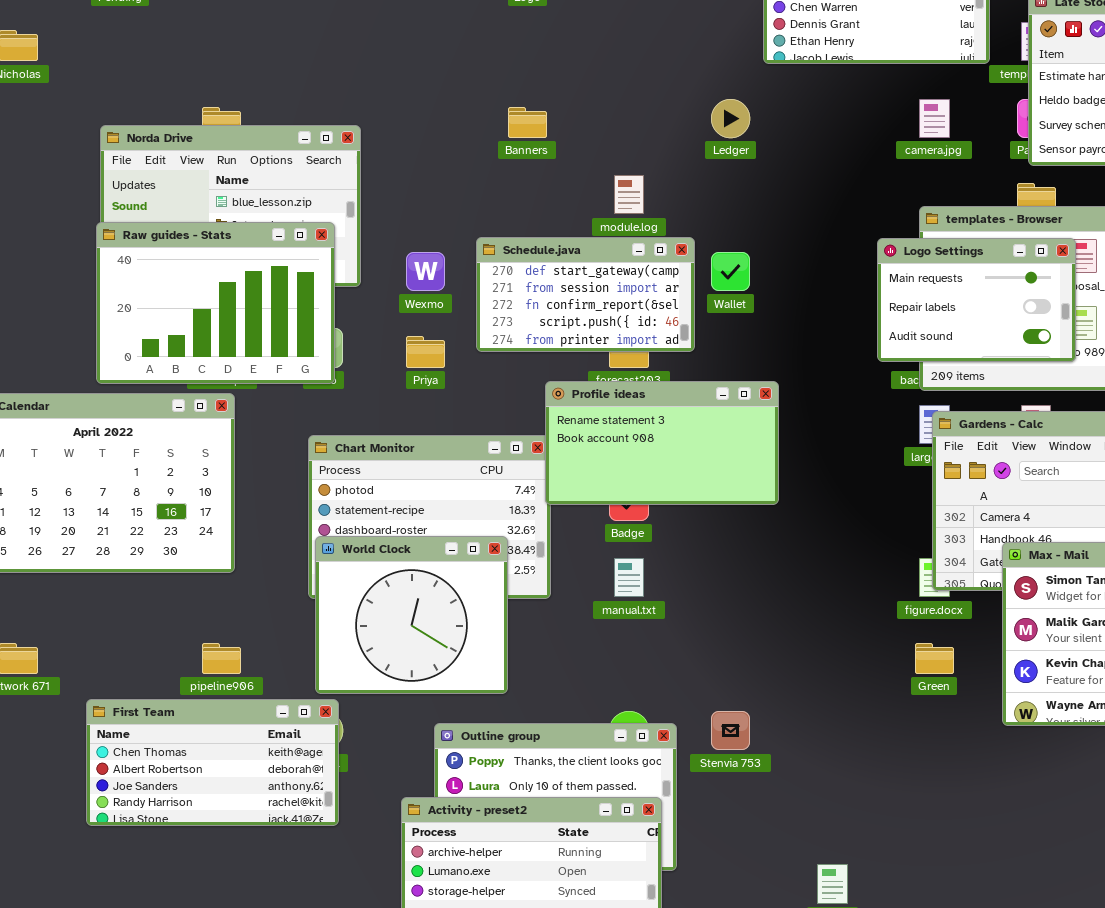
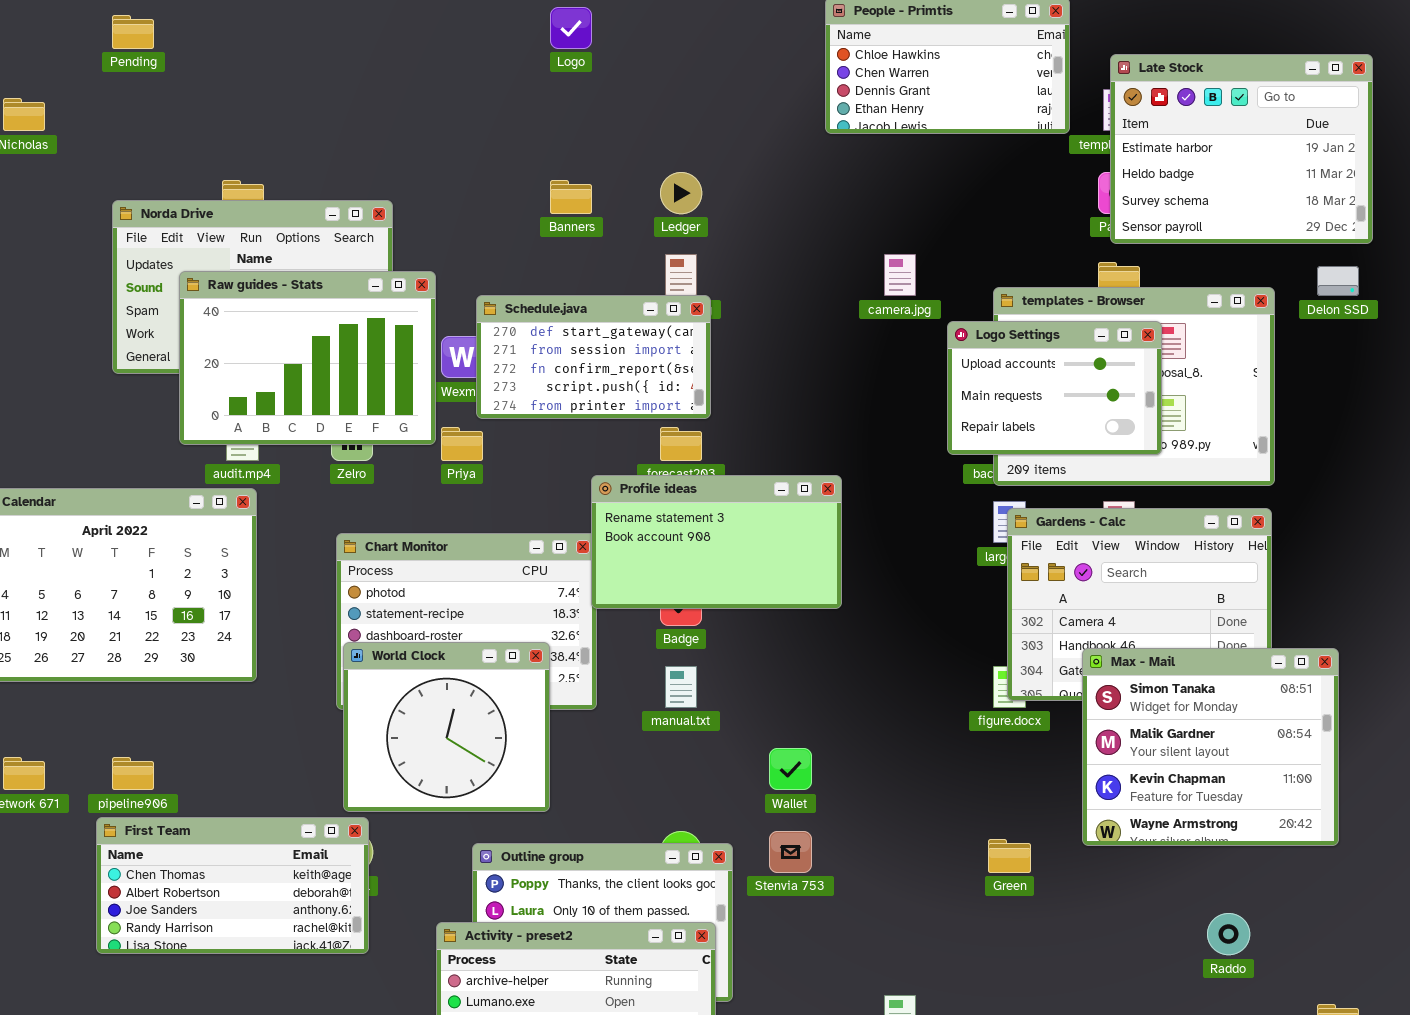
Ledger: [711,99,750,138] -> [660,172,702,214], moved
camera.jpg: [919,99,950,138] -> [884,254,916,296], moved
Raw guides - Stats: [96,222,335,384] -> [179,271,436,445], moved
Schedule.java: [476,237,695,352] -> [476,295,711,419], moved
Logo Settings: [877,238,1076,362] -> [947,321,1162,455], scrolled up 1 row
Wallet: [711,252,750,291] -> [769,748,812,790], moved
pipeline906: [202,643,241,674] -> [112,757,154,790], moved
Green: [915,643,954,674] -> [988,839,1031,873], moved

